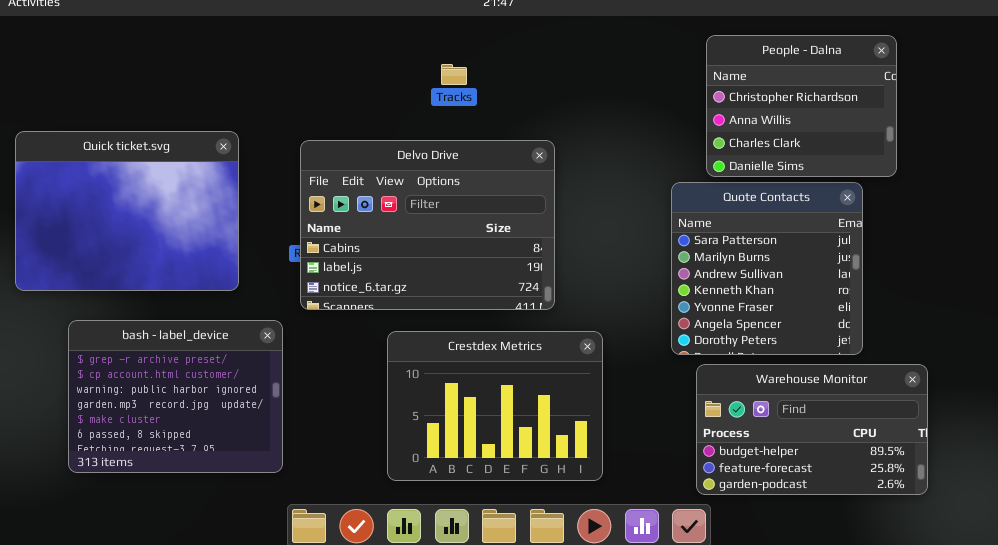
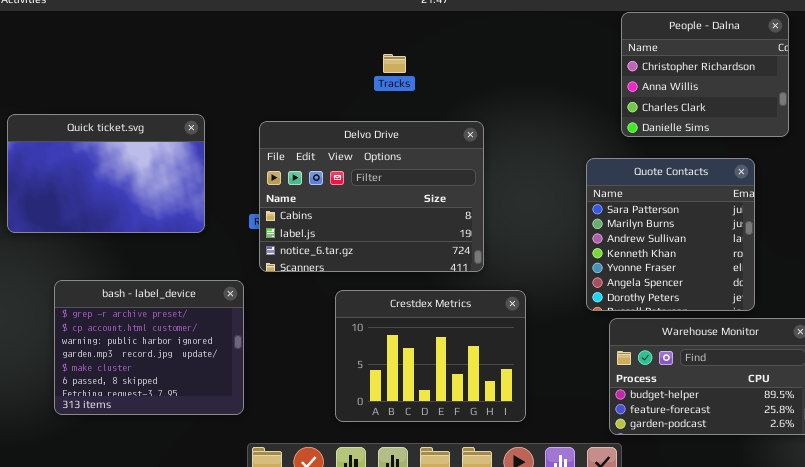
People - Dalna: [706,35,897,177] -> [621,12,789,137], moved
Quick ticket.svg: [15,131,239,291] -> [7,114,205,233], resized

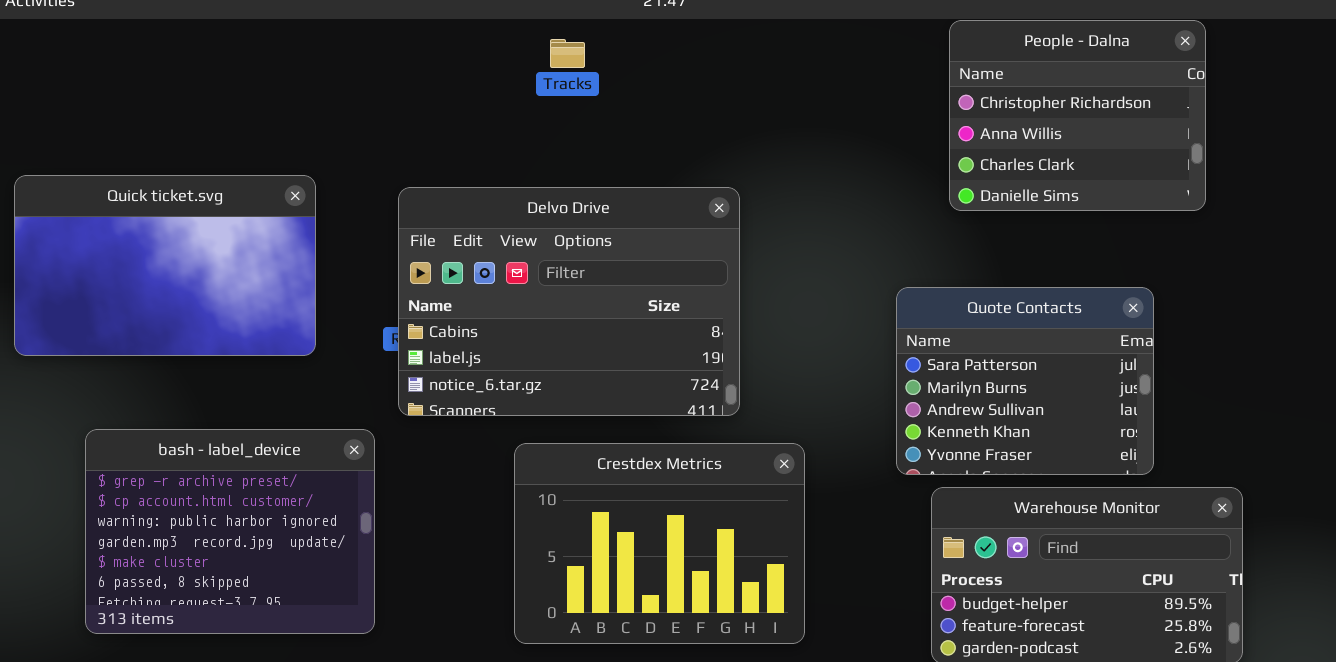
Tracks: [383,54,406,73] -> [550,39,585,68], moved
Quote Contacts: [586,158,755,311] -> [896,287,1154,475], resized

